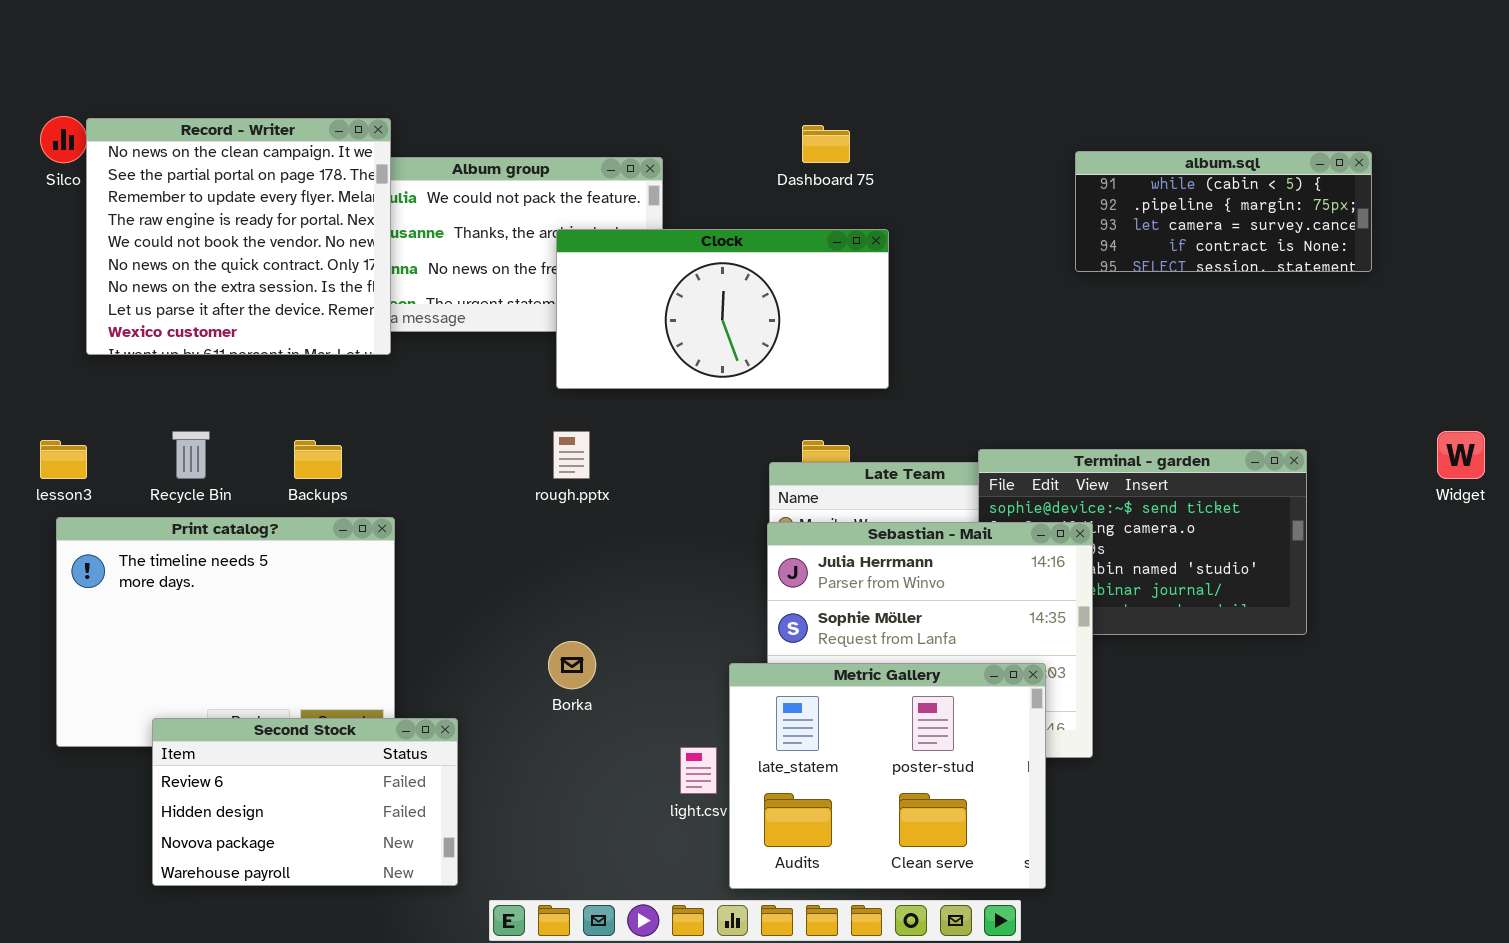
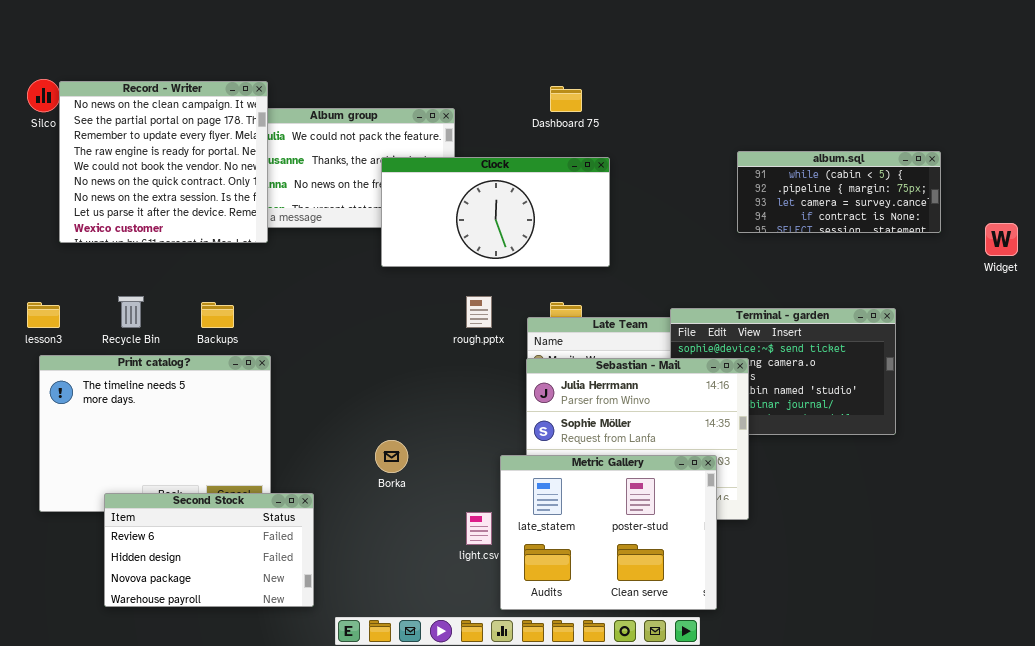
album.sql: [1075,151,1372,272] -> [737,151,941,233], moved
rough.pptx: [553,431,590,479] -> [466,296,492,328], moved
Widget: [1437,431,1485,479] -> [985,223,1018,256], moved

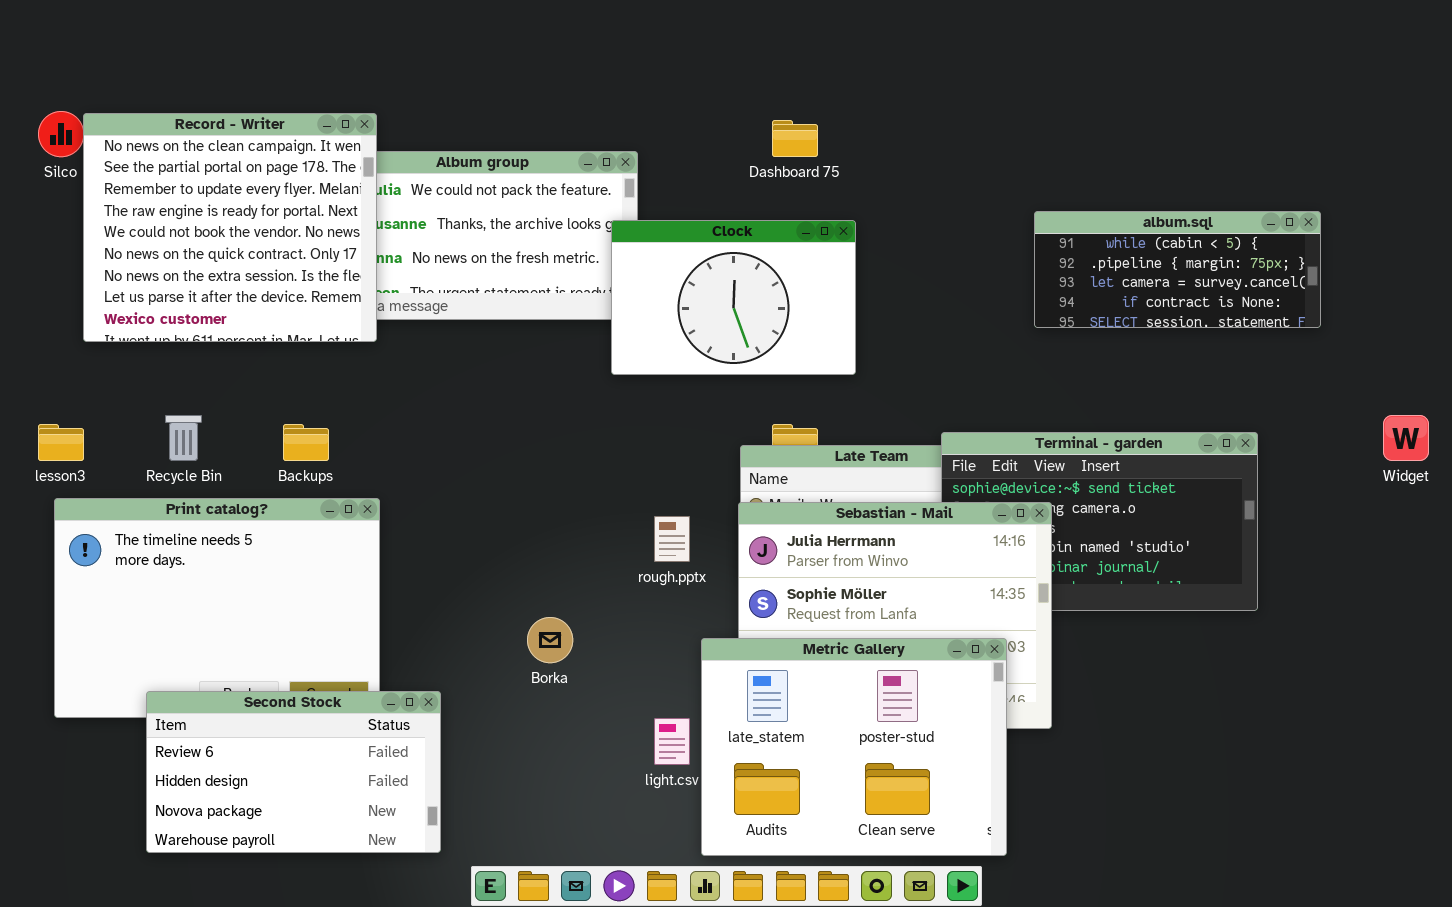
Clock: [381,157,610,267] -> [611,220,856,375], resized
Widget: [985,223,1018,256] -> [1383,415,1429,461], moved
rough.pptx: [466,296,492,328] -> [654,516,690,562], moved

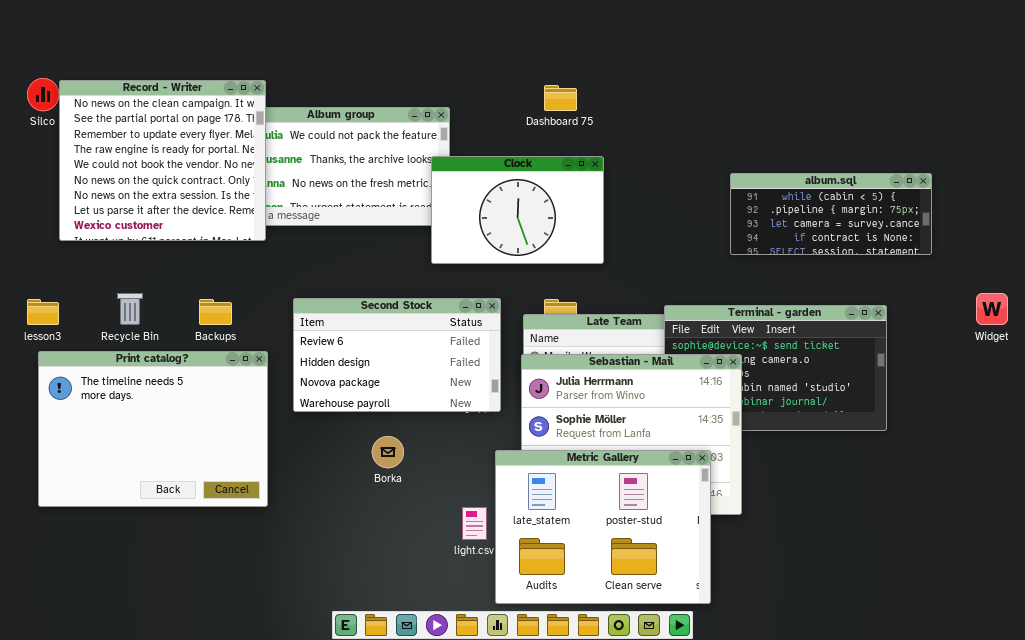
album.sql: [1034,211,1321,328] -> [730,173,932,255], moved
Second Stock: [146,691,441,853] -> [293,298,501,412], moved

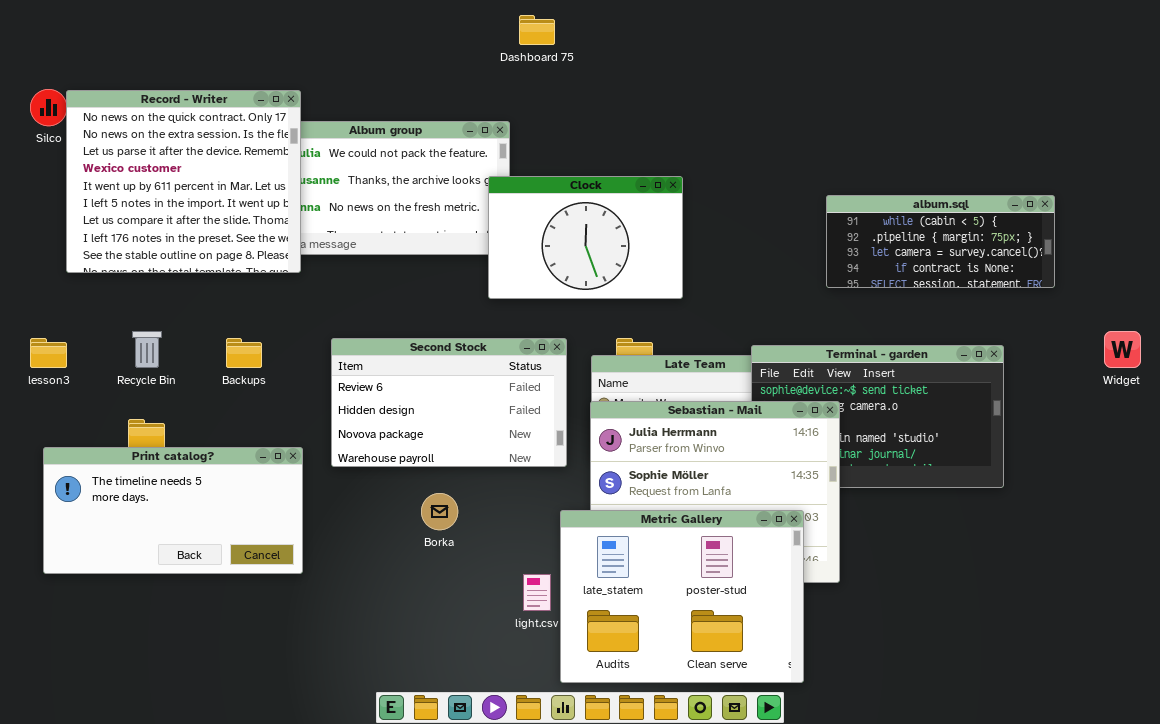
Record - Writer: [59,80,266,241] -> [66,90,301,273], scrolled down 5 rows
Dashboard 75: [544,85,577,111] -> [519,15,555,45], moved
Print catalog?: [38,351,268,507] -> [43,447,303,574], resized

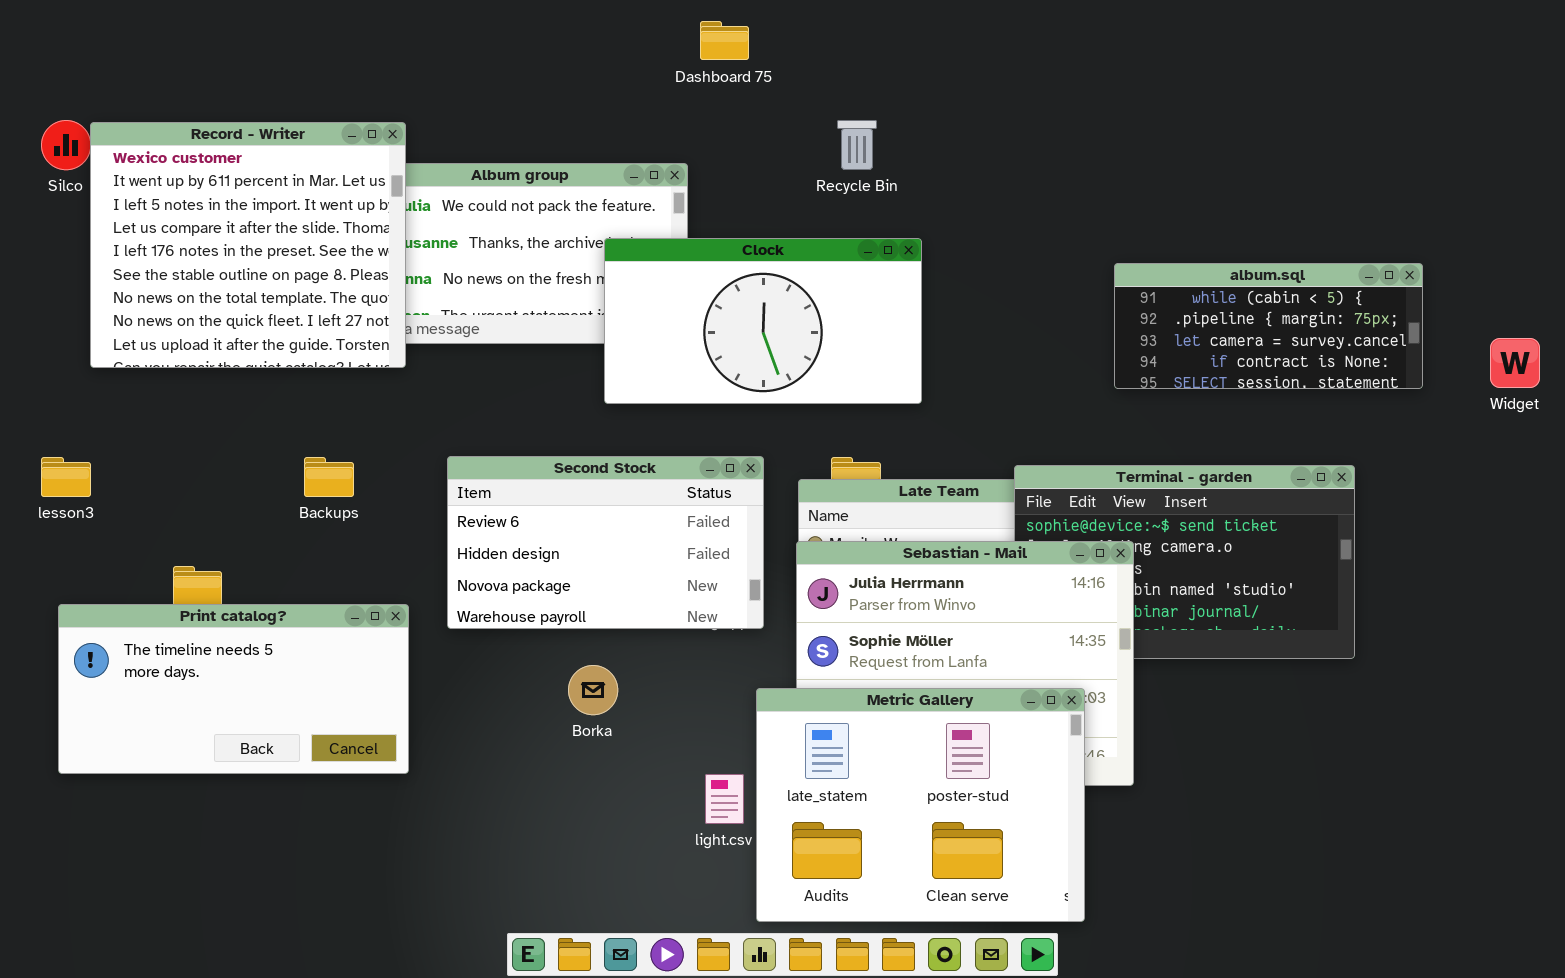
Record - Writer: [66,90,301,273] -> [90,122,406,368], scrolled down 3 rows
Clock: [488,176,683,299] -> [604,238,922,404], resized
Recycle Bin: [132,331,162,368] -> [837,120,877,170], moved
Widget: [1104,331,1141,368] -> [1490,338,1540,388], moved

